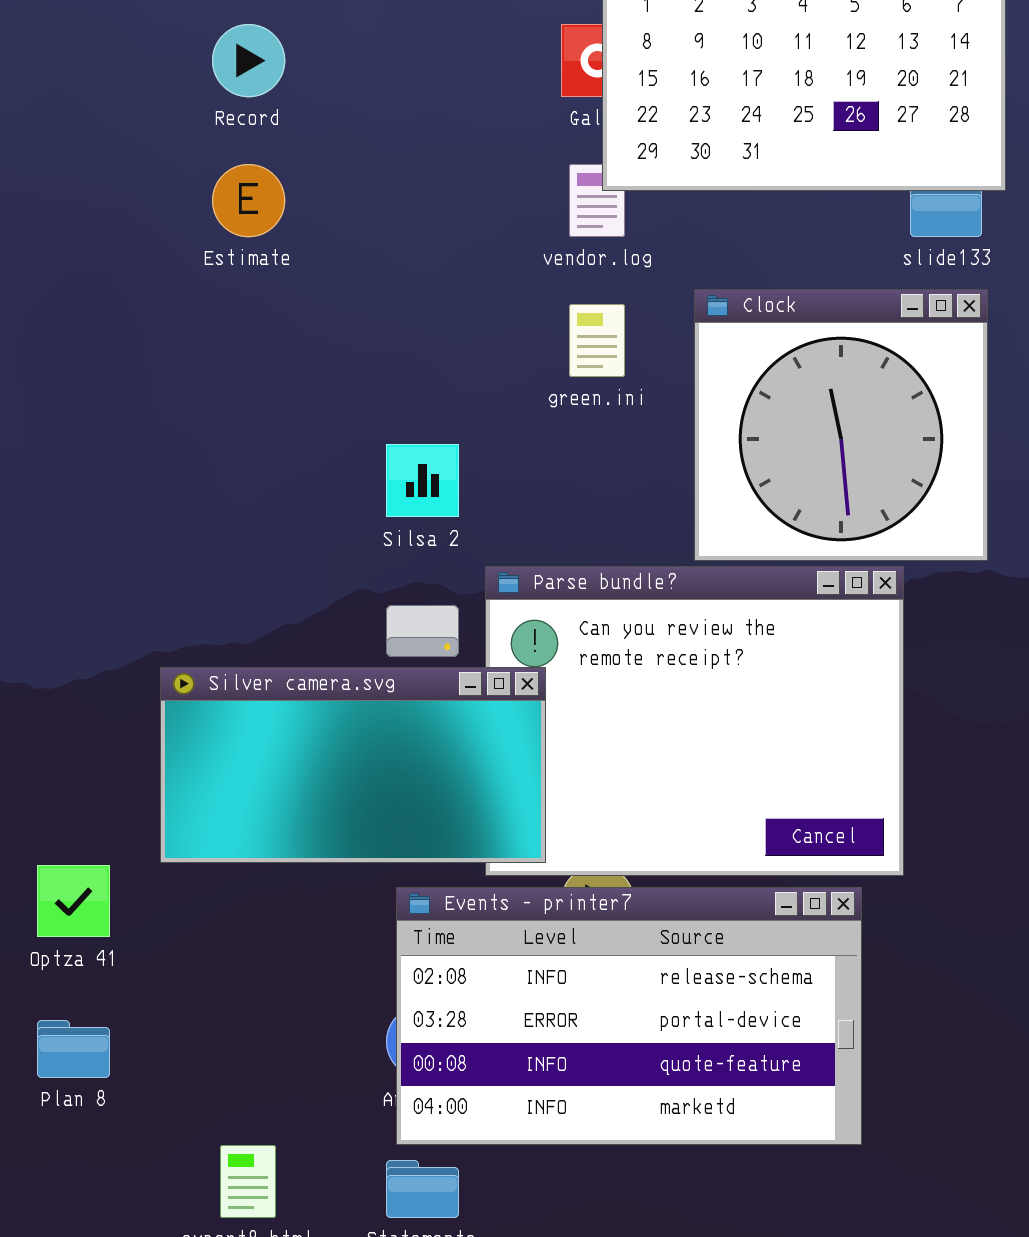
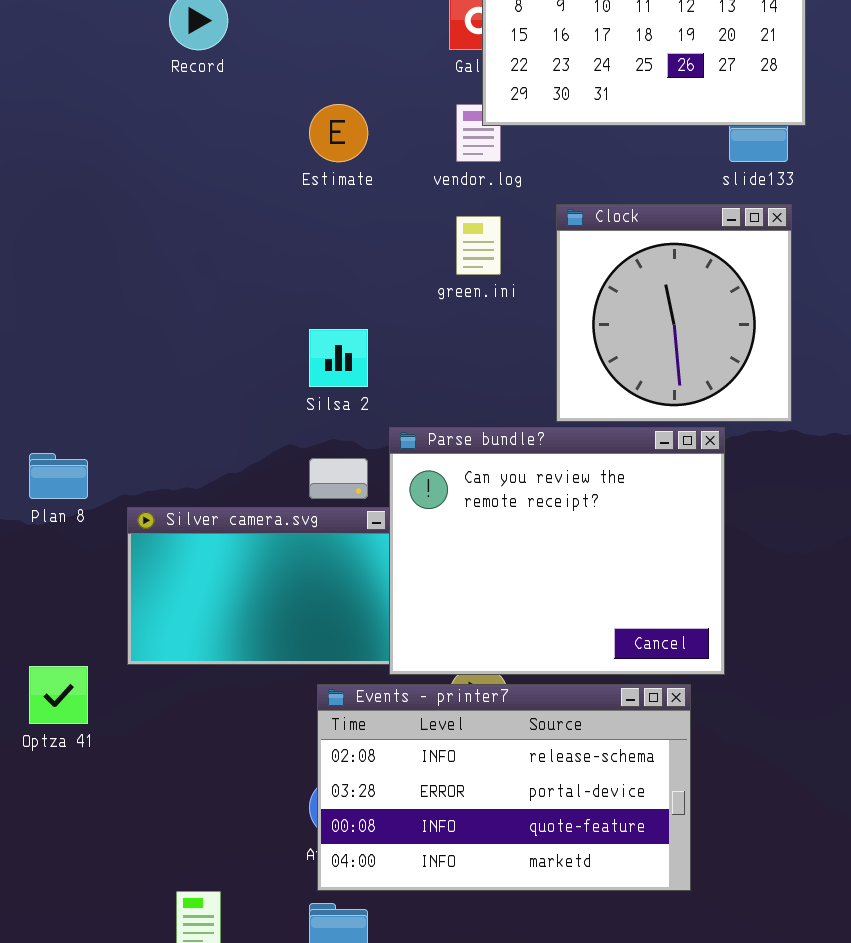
Estimate: [212,164,285,237] -> [309,104,368,162], moved
Parse bundle?: [485,566,904,876] -> [389,427,725,675], raised
Plan 8: [37,1020,110,1078] -> [29,453,88,499], moved

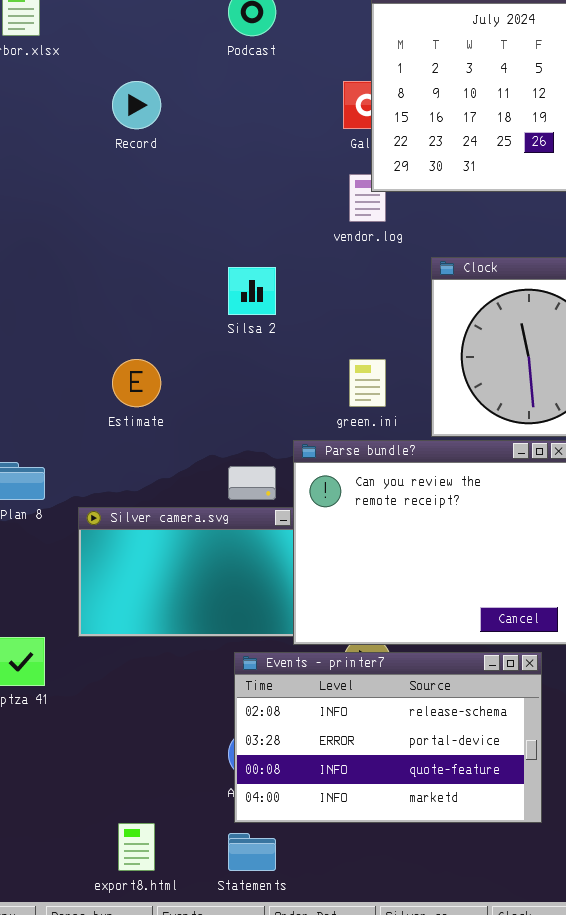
Estimate: [309,104,368,162] -> [112,359,161,407], moved
green.ini: [456,216,501,275] -> [349,359,386,407], moved
Silsa 2: [309,329,368,387] -> [228,267,276,315], moved

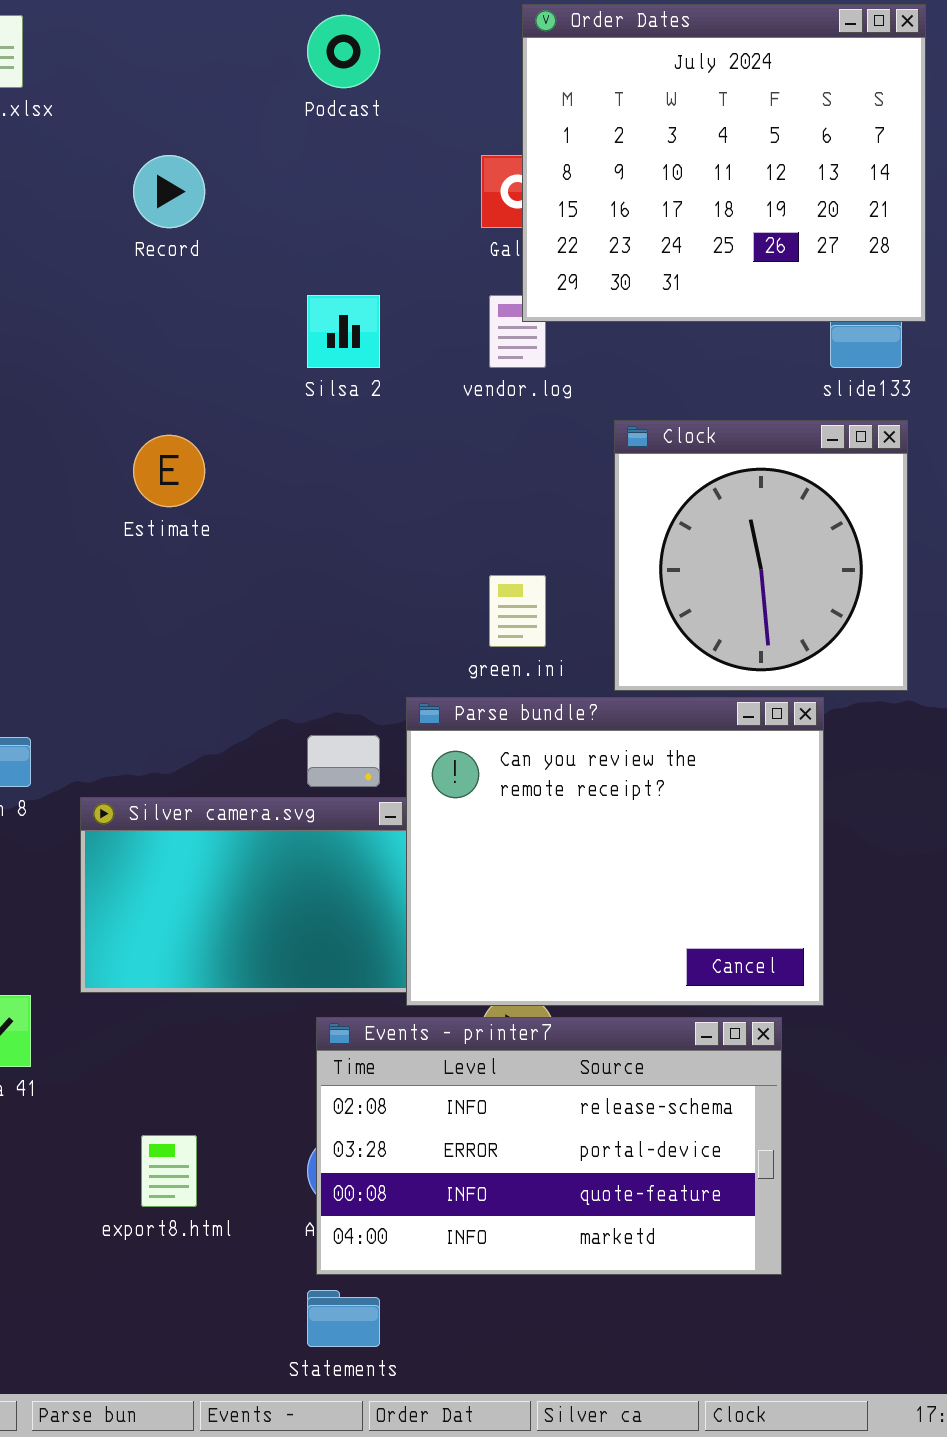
Silsa 2: [228,267,276,315] -> [307,295,380,368], moved
Estimate: [112,359,161,407] -> [133,435,205,507], moved
export8.html: [118,823,155,871] -> [141,1135,197,1207], moved

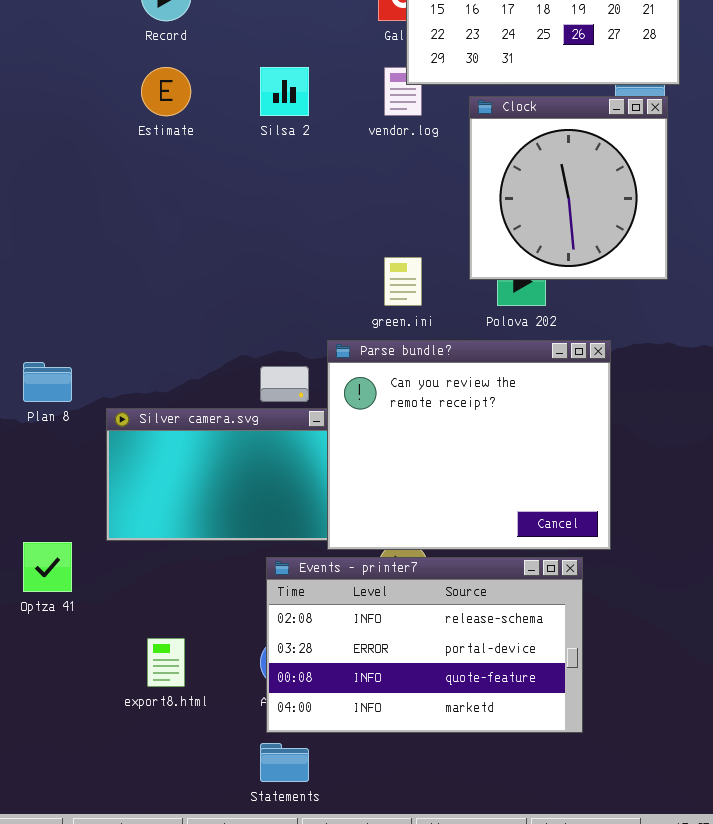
Clock: [614,420,908,691] -> [469,96,668,280], moved
Estimate: [133,435,205,507] -> [141,67,191,116], moved

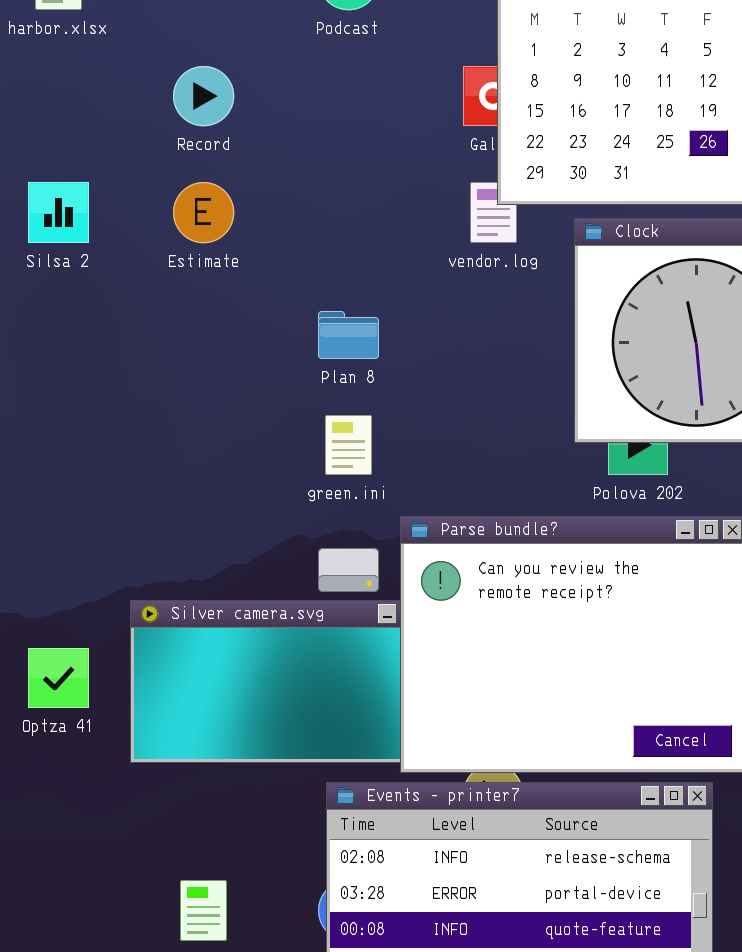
Silsa 2: [260,67,309,116] -> [28,182,89,243], moved
green.ini: [384,257,422,306] -> [325,415,372,475], moved
Plan 8: [23,362,72,402] -> [318,311,379,359], moved
Optza 41: [23,542,72,592] -> [28,648,89,708], moved

